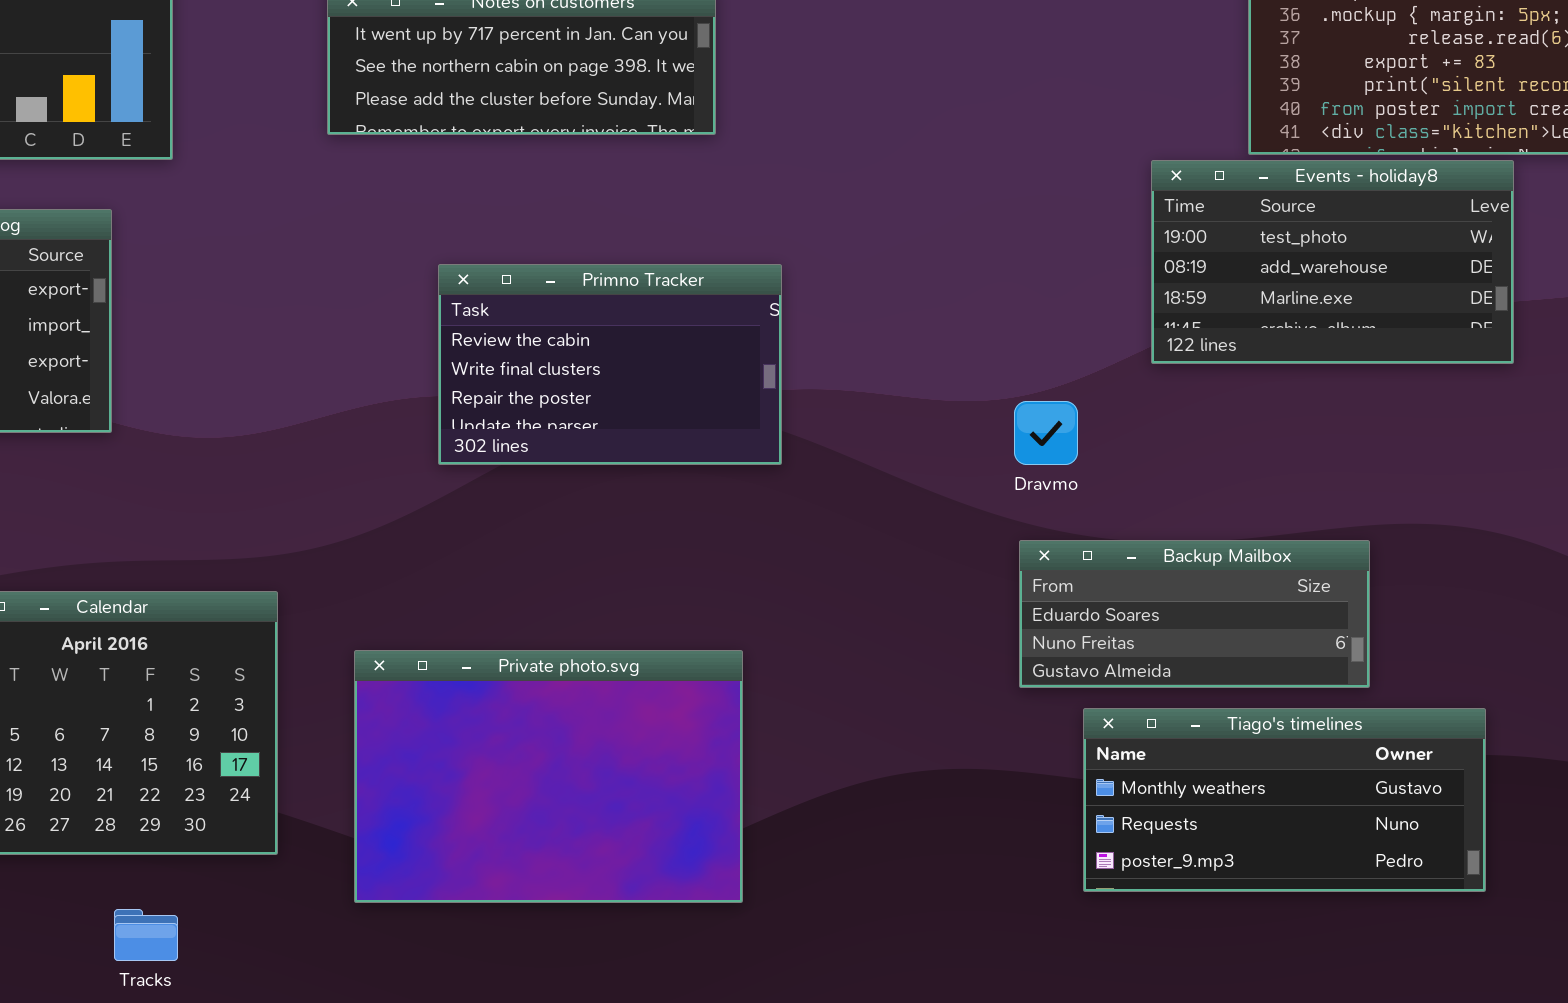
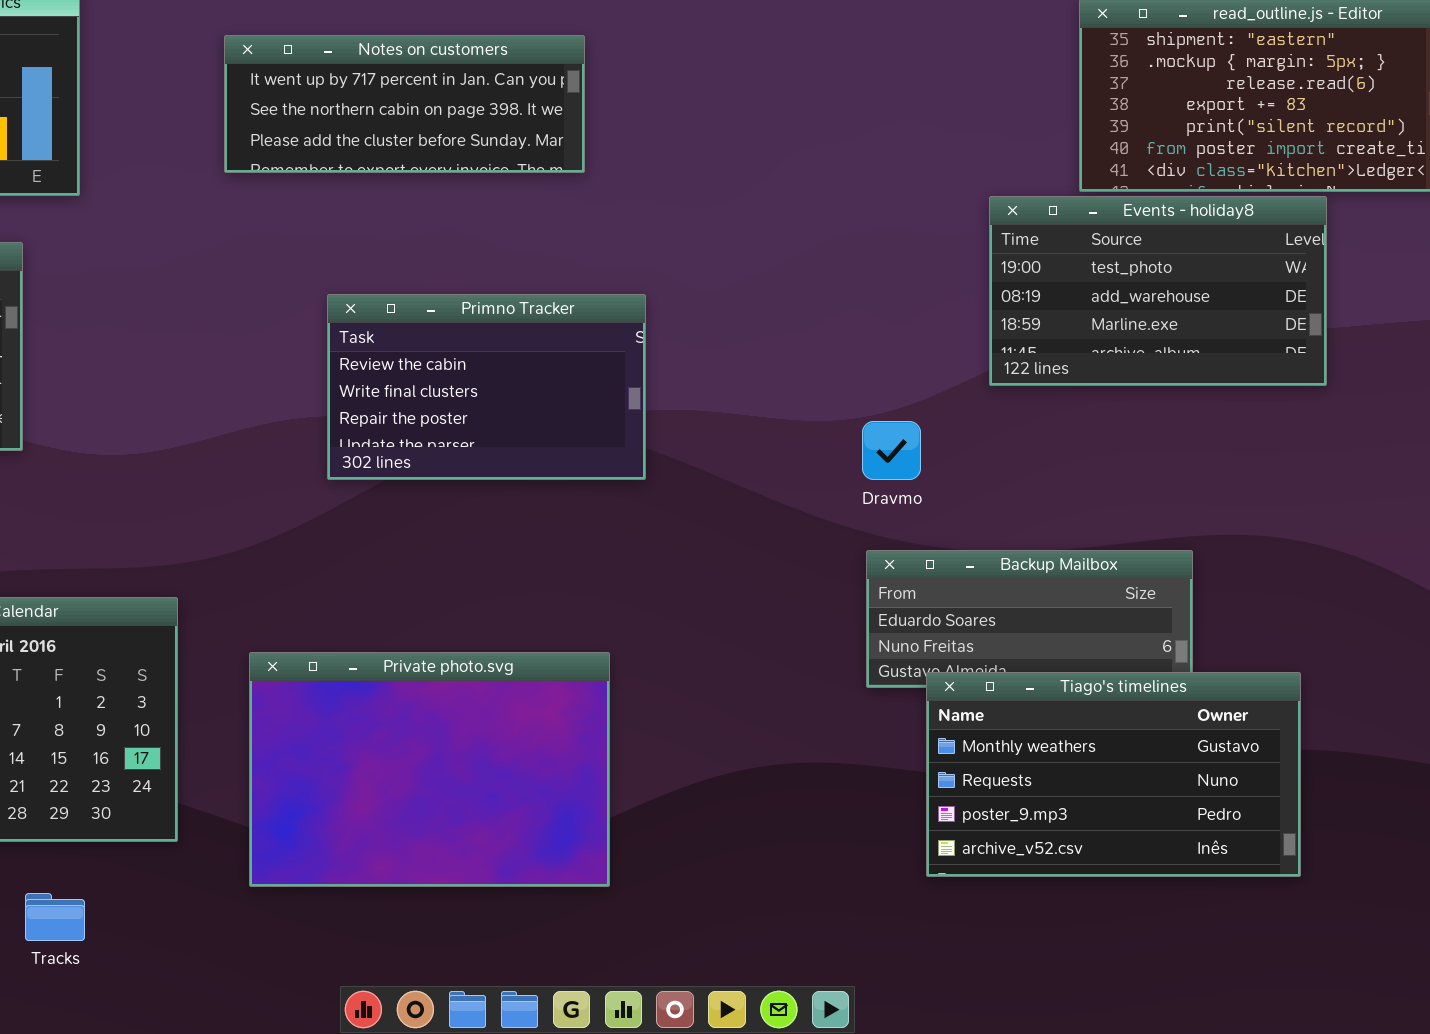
Tiago's timelines: [1083,708,1486,892] -> [926,672,1301,877], resized

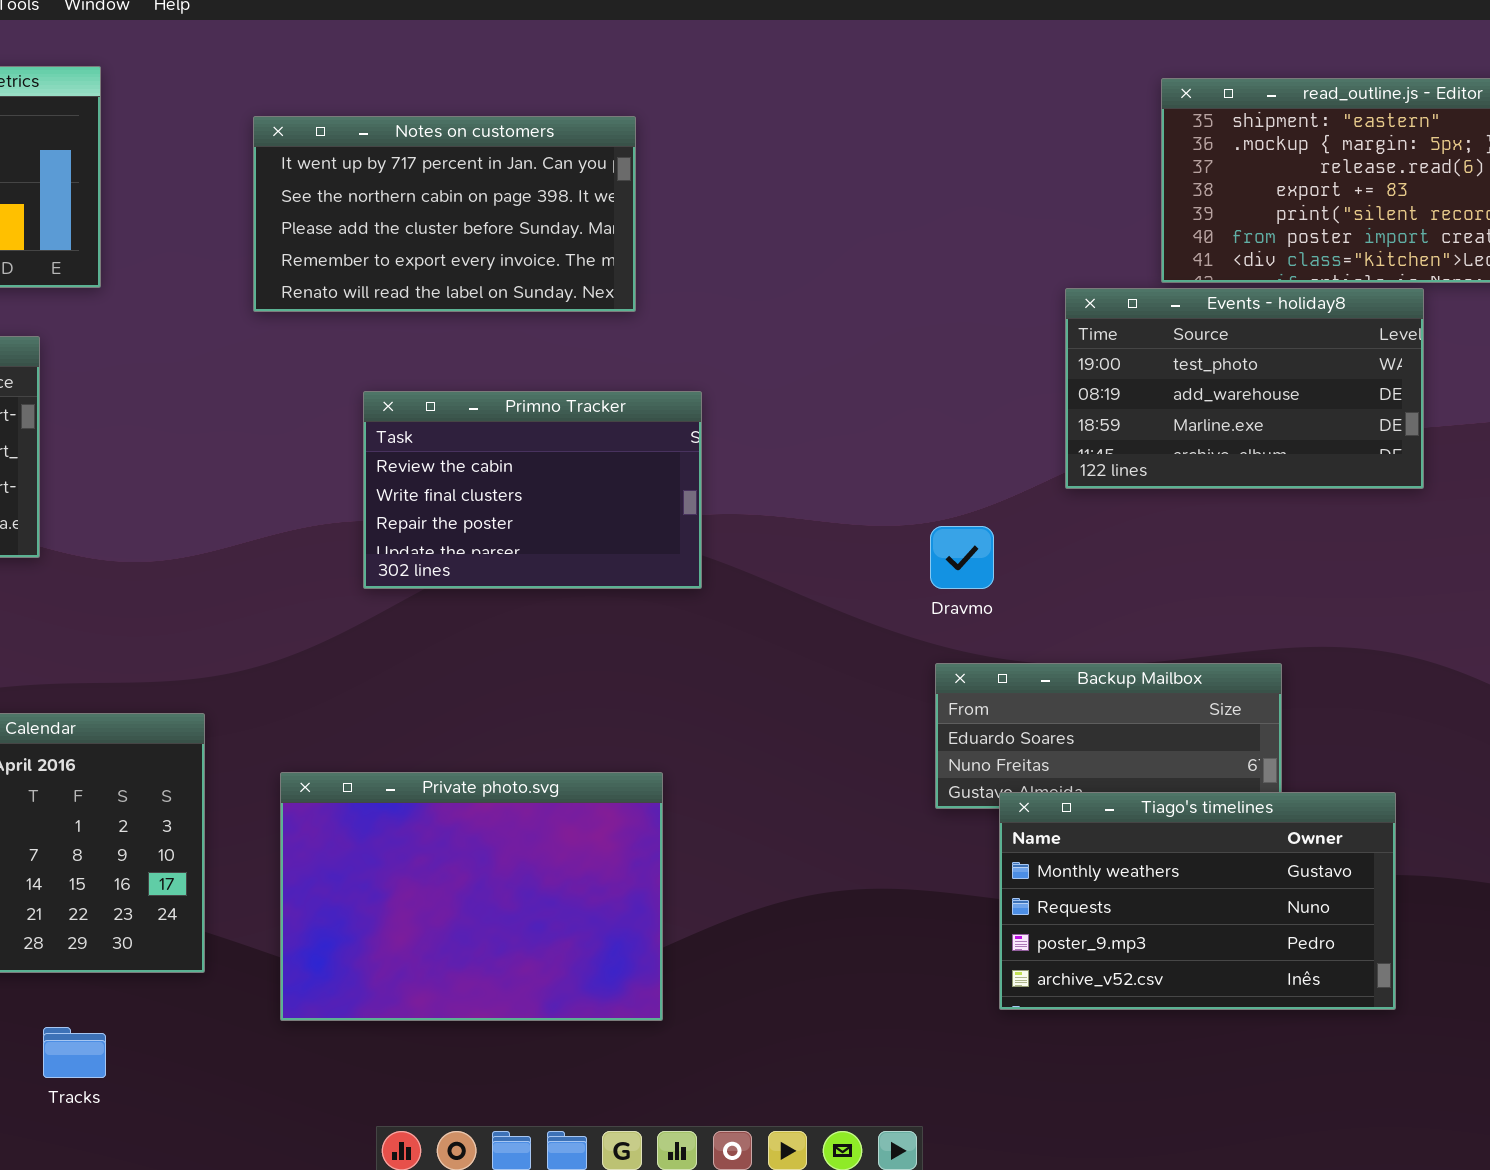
Notes on customers: [224,35,585,173] -> [253,116,636,312], resized

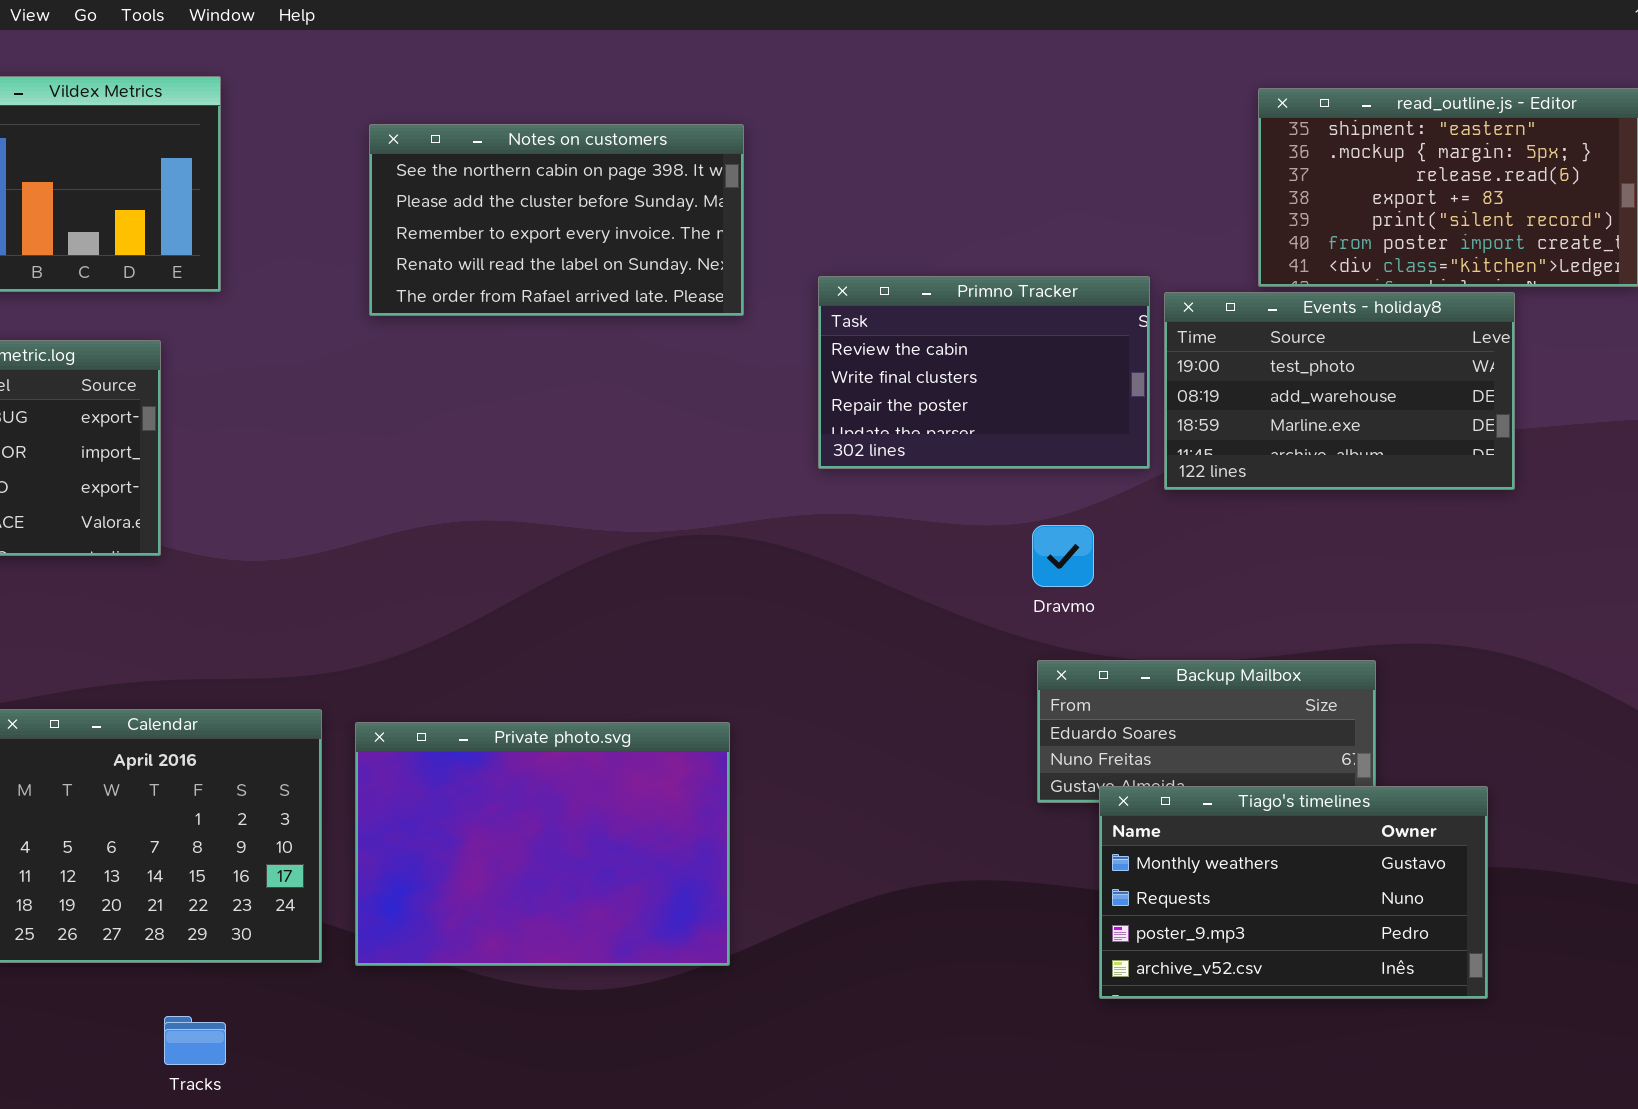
Notes on customers: [253,116,636,312] -> [369,124,744,316], scrolled down 1 row
Primno Tracker: [363,391,702,589] -> [818,276,1150,469], moved
Private photo.svg: [280,772,663,1021] -> [355,722,730,966], moved

